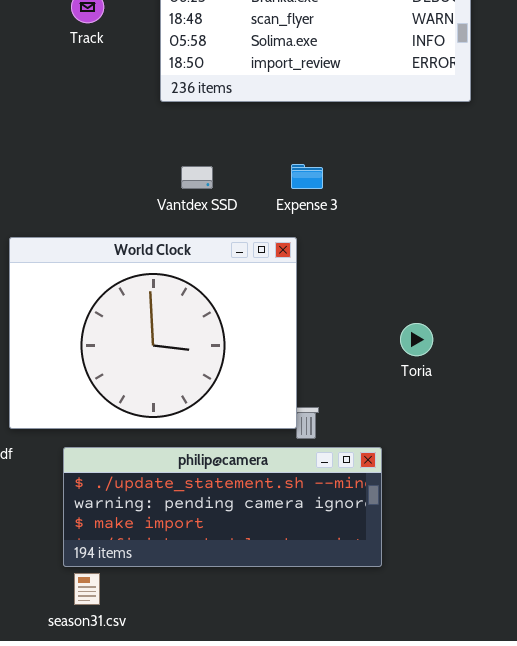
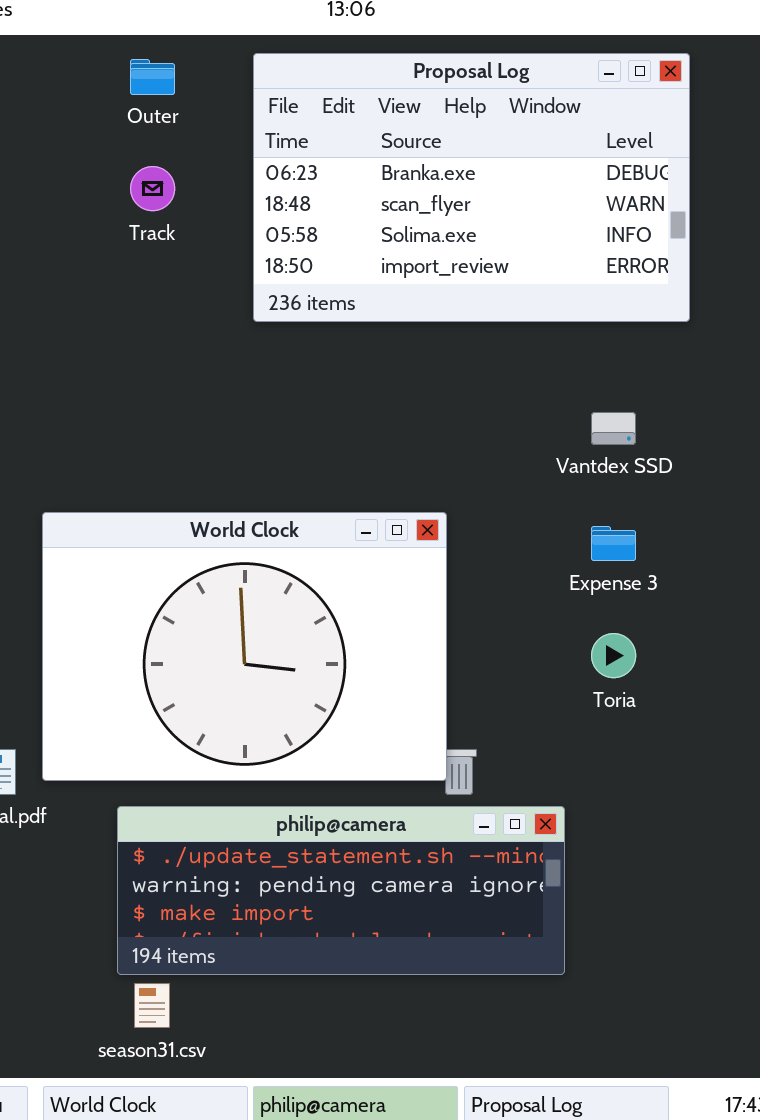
Expense 3: [291,164,323,189] -> [591,526,636,561], moved
Vantdex SSD: [181,166,213,189] -> [591,412,636,445], moved

